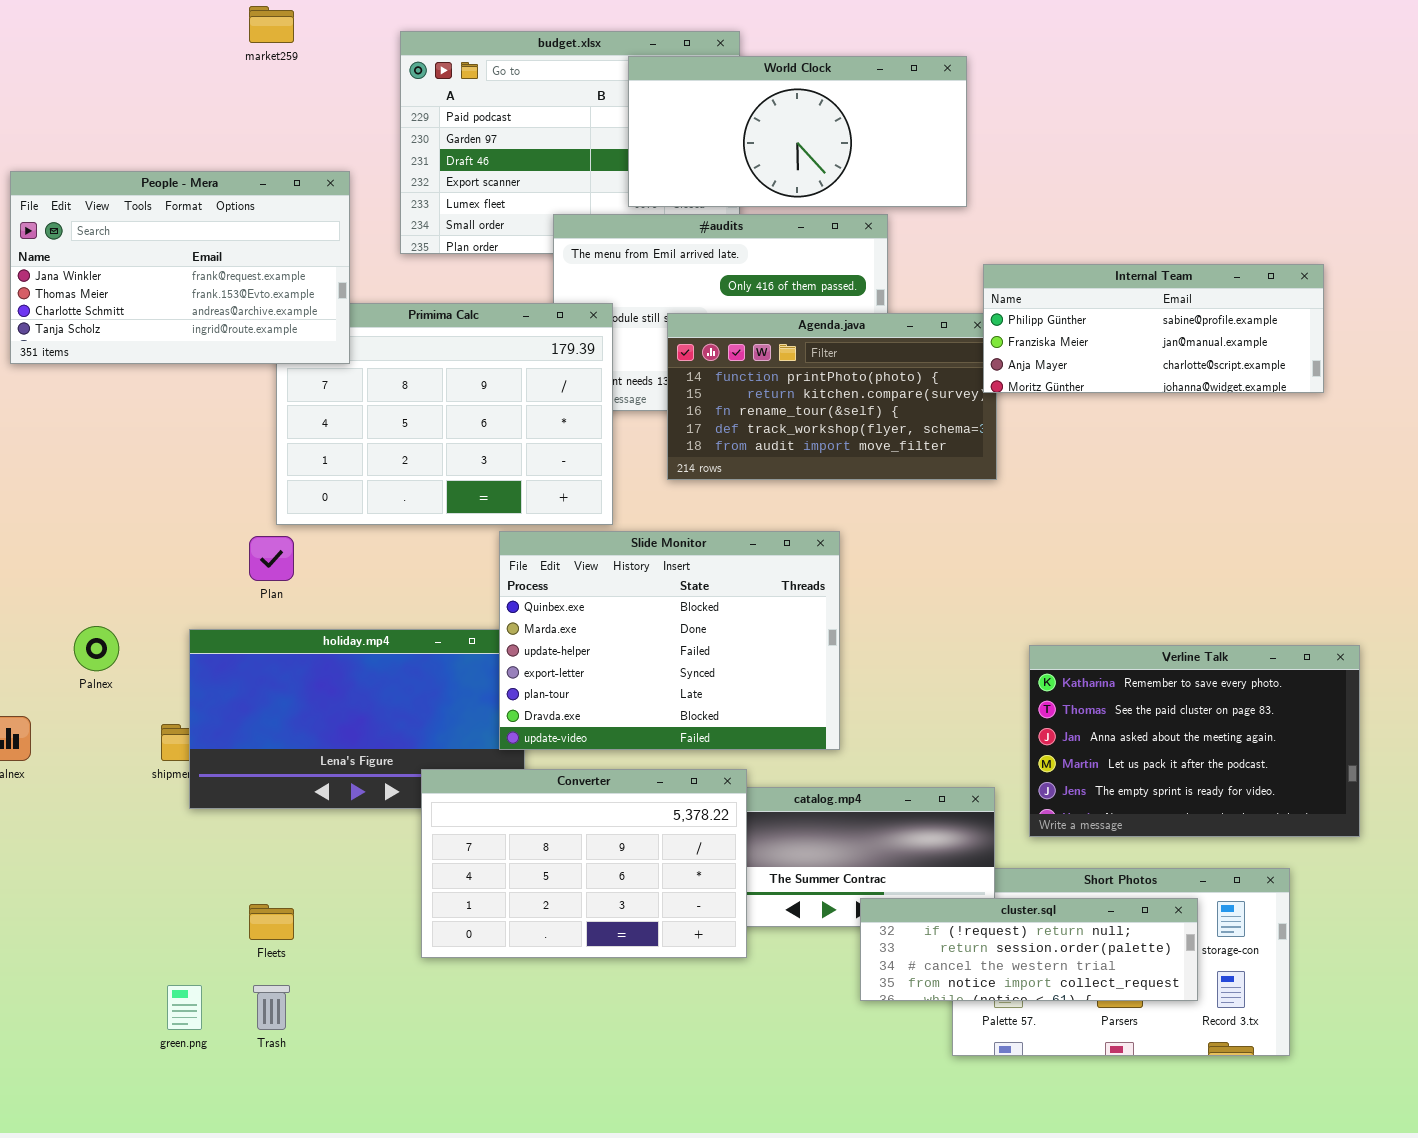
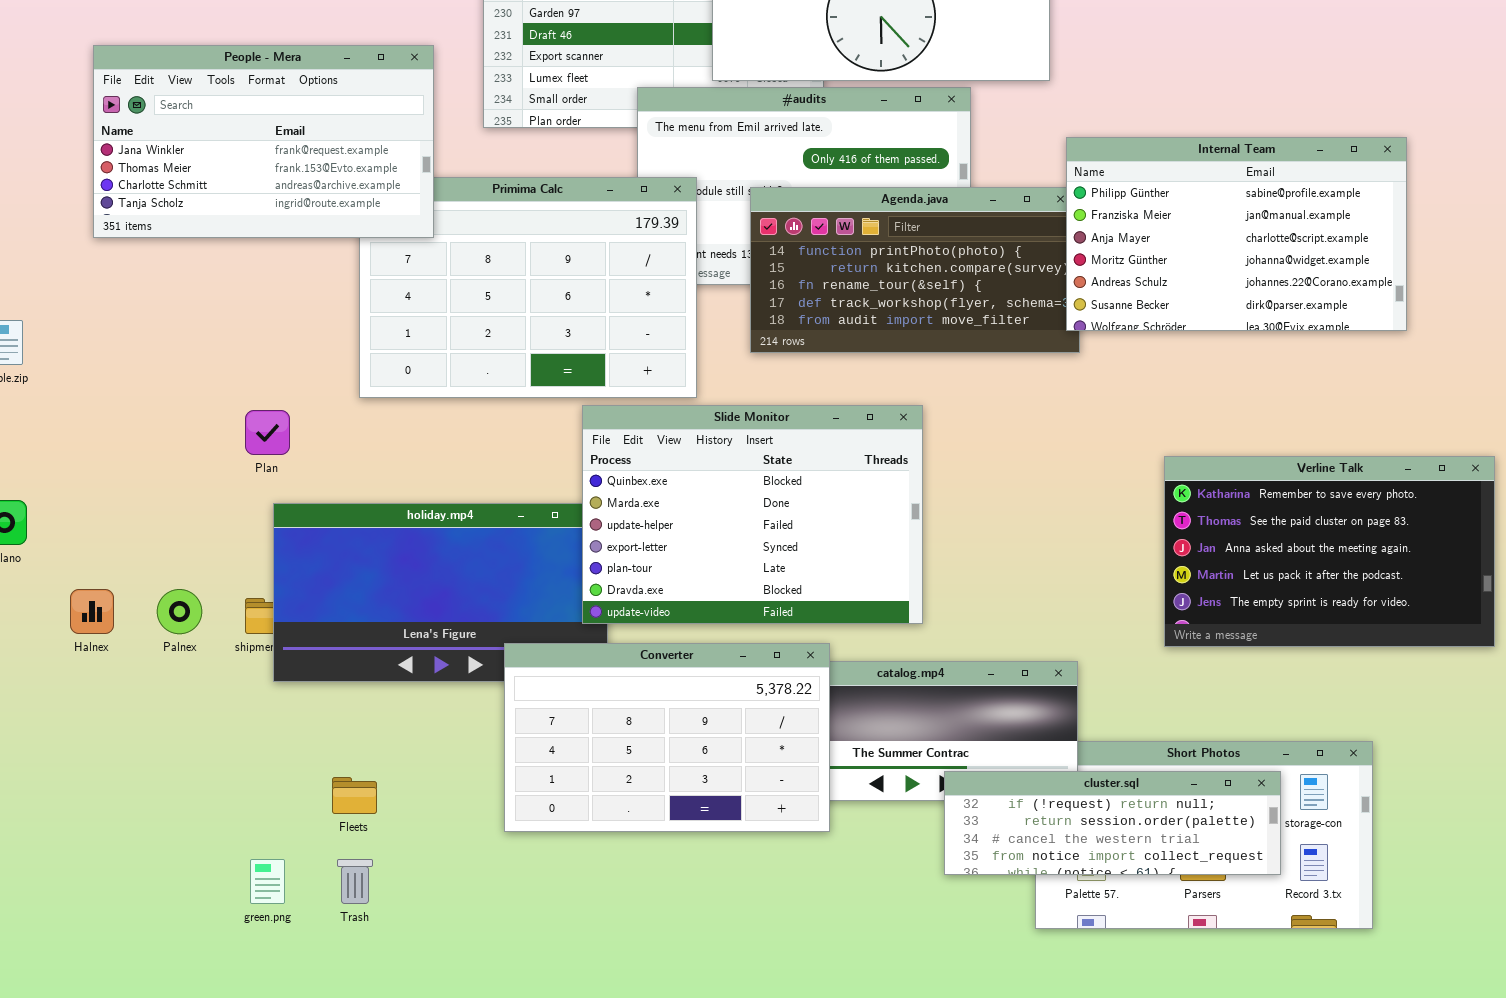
Internal Team: [983,264,1324,393] -> [1066,137,1407,331], resized
Plan: [249,536,294,581] -> [245,410,290,455], moved
Palnex: [74,626,119,671] -> [157,589,202,634], moved
Verline Talk: [1029,645,1360,837] -> [1164,456,1495,647], moved

